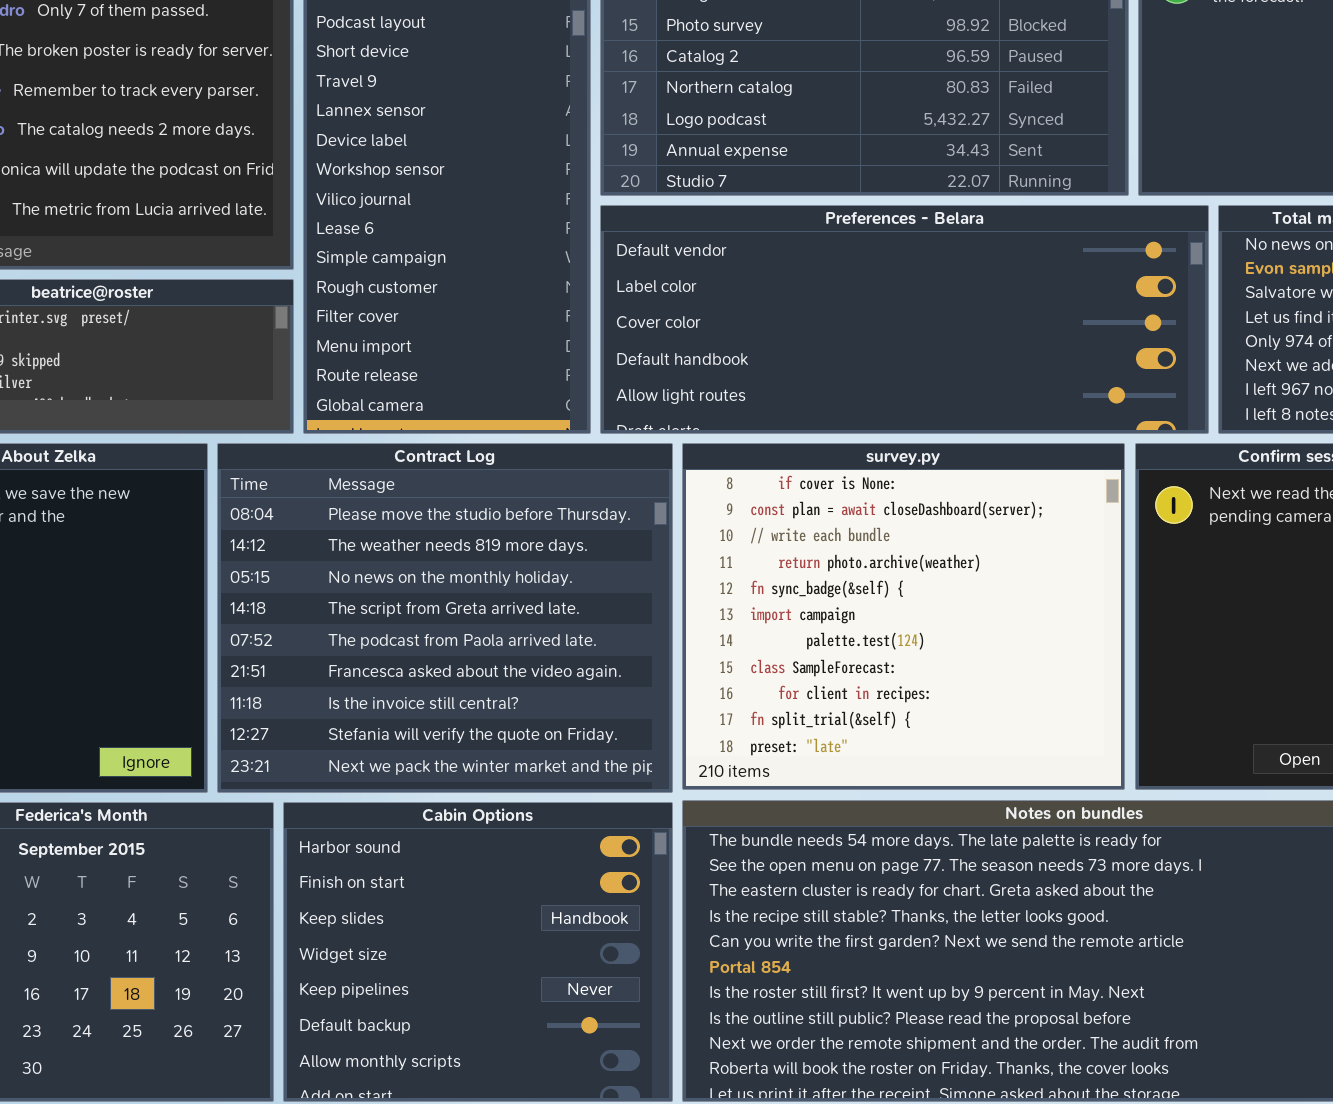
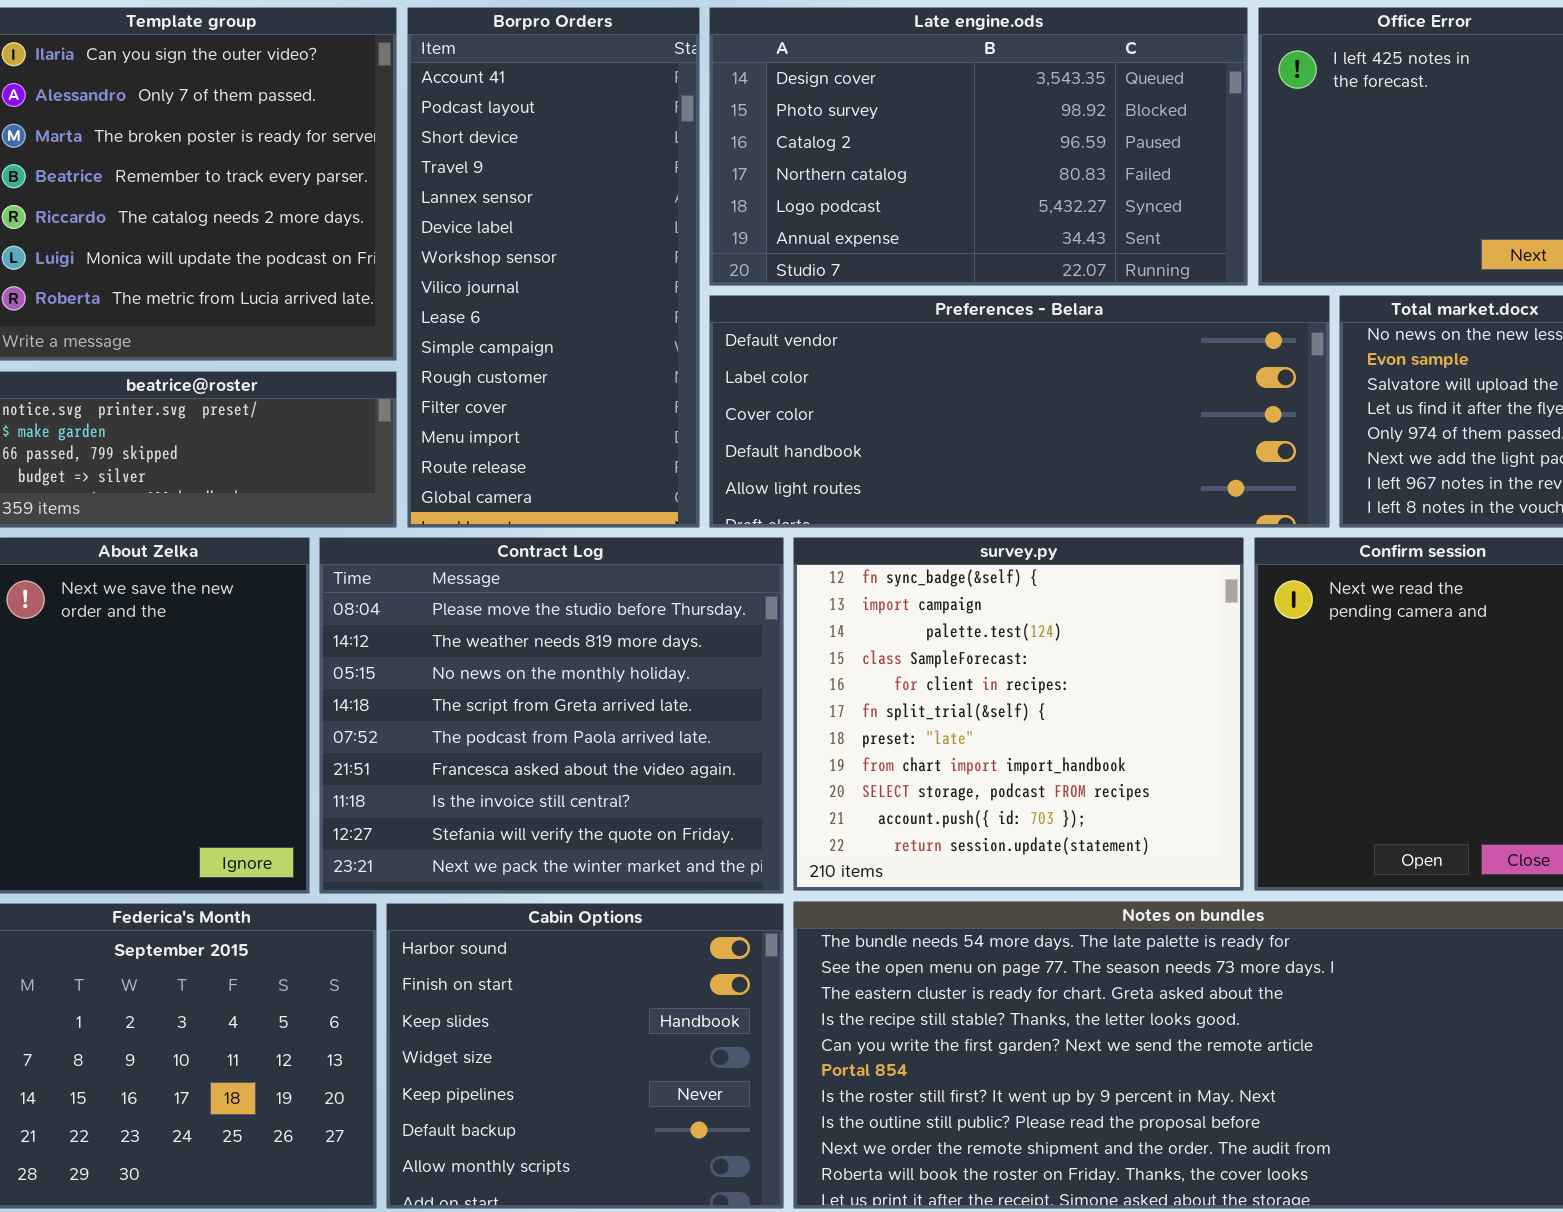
survey.py: [682,443,1125,790] -> [793,537,1244,891], scrolled down 4 rows

